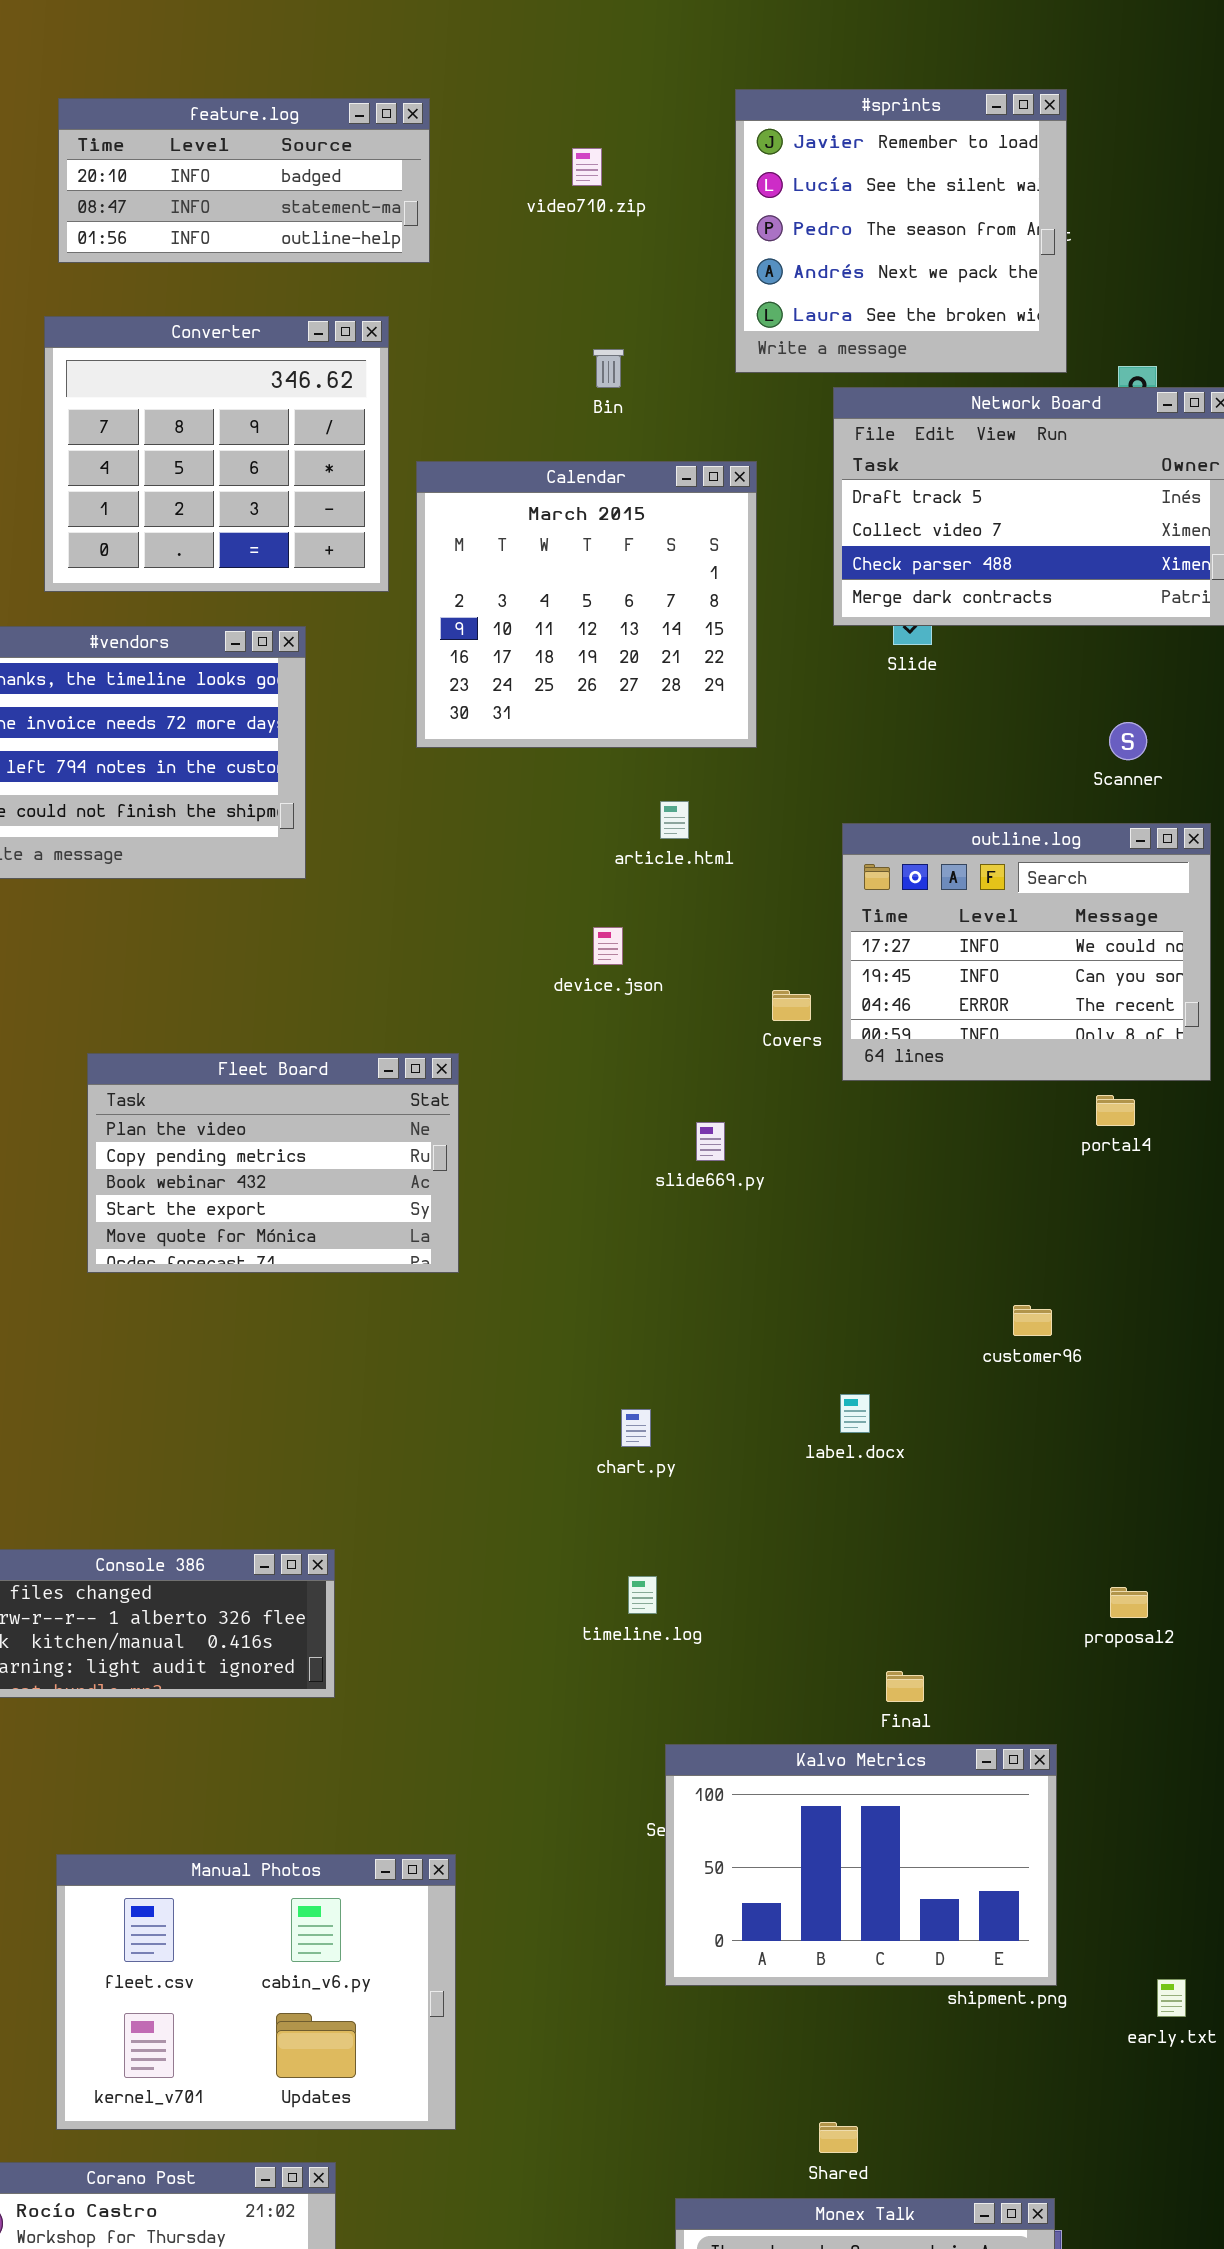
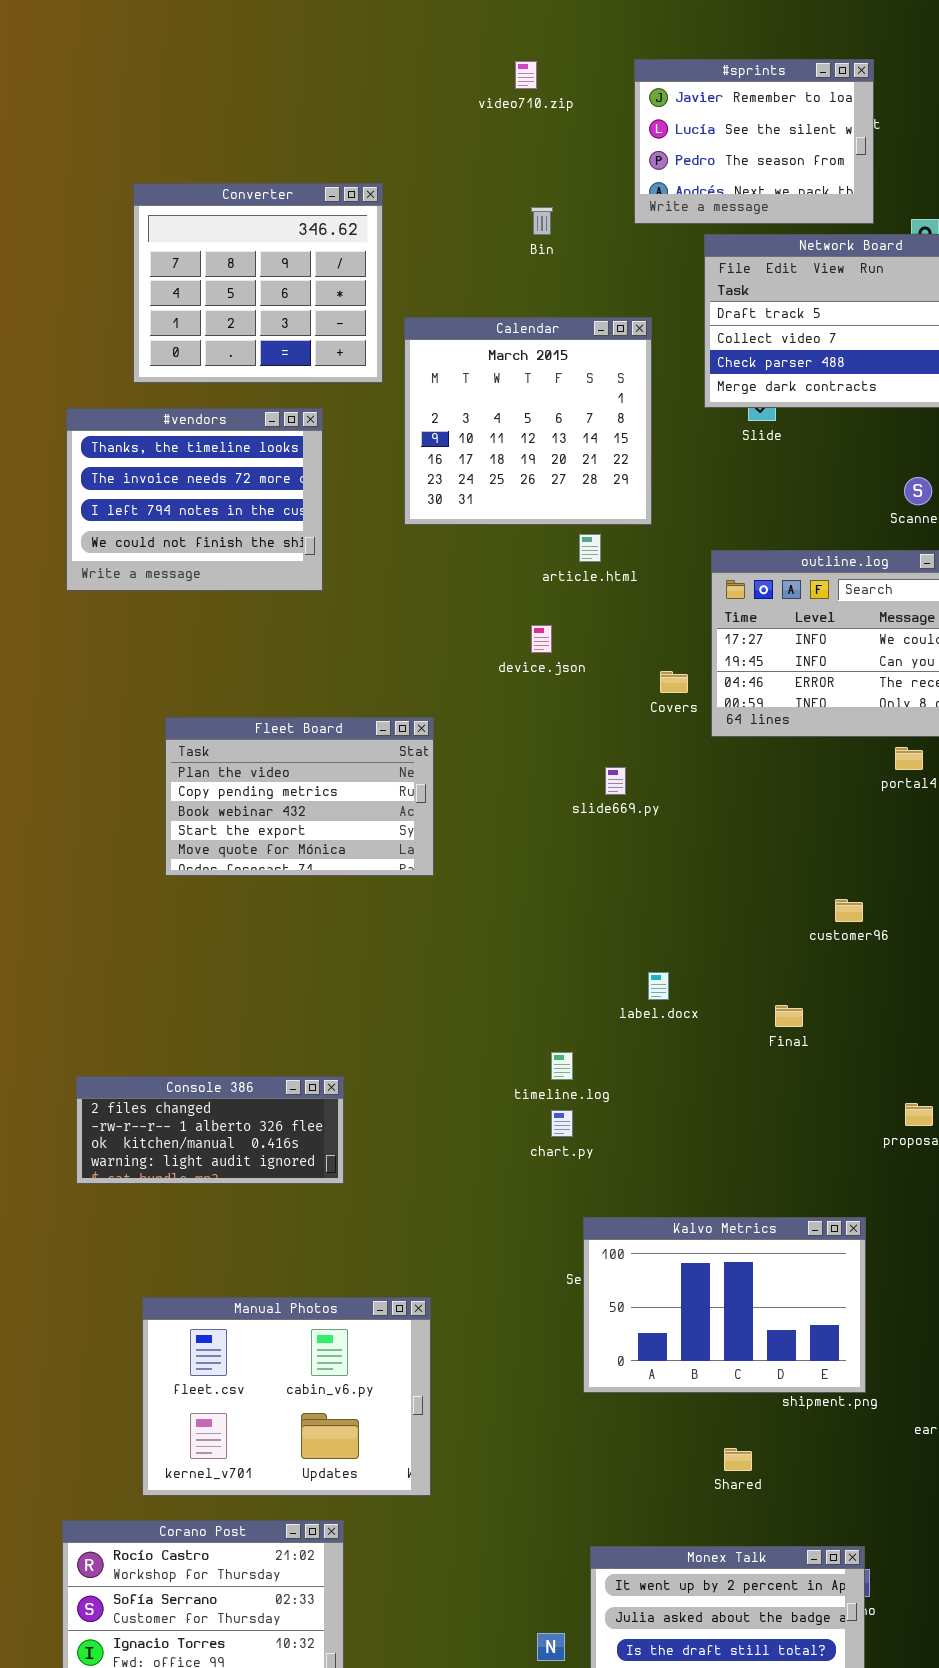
#sprints: [735,89,1067,373] -> [634,59,874,224], resized
feature.log: [58,98,430,263] -> none, closed
Calendar: [416,461,757,748] -> [404,317,652,525], moved
label.docx: [840,1394,870,1433] -> [648,972,669,1000], moved
chart.py: [621,1409,651,1447] -> [551,1110,573,1137], moved
timeline.log: [628,1576,657,1614] -> [551,1052,573,1080], moved
Final: [886,1671,924,1702] -> [775,1005,803,1027], moved
Shared: [819,2122,858,2153] -> [724,1448,752,1471], moved

